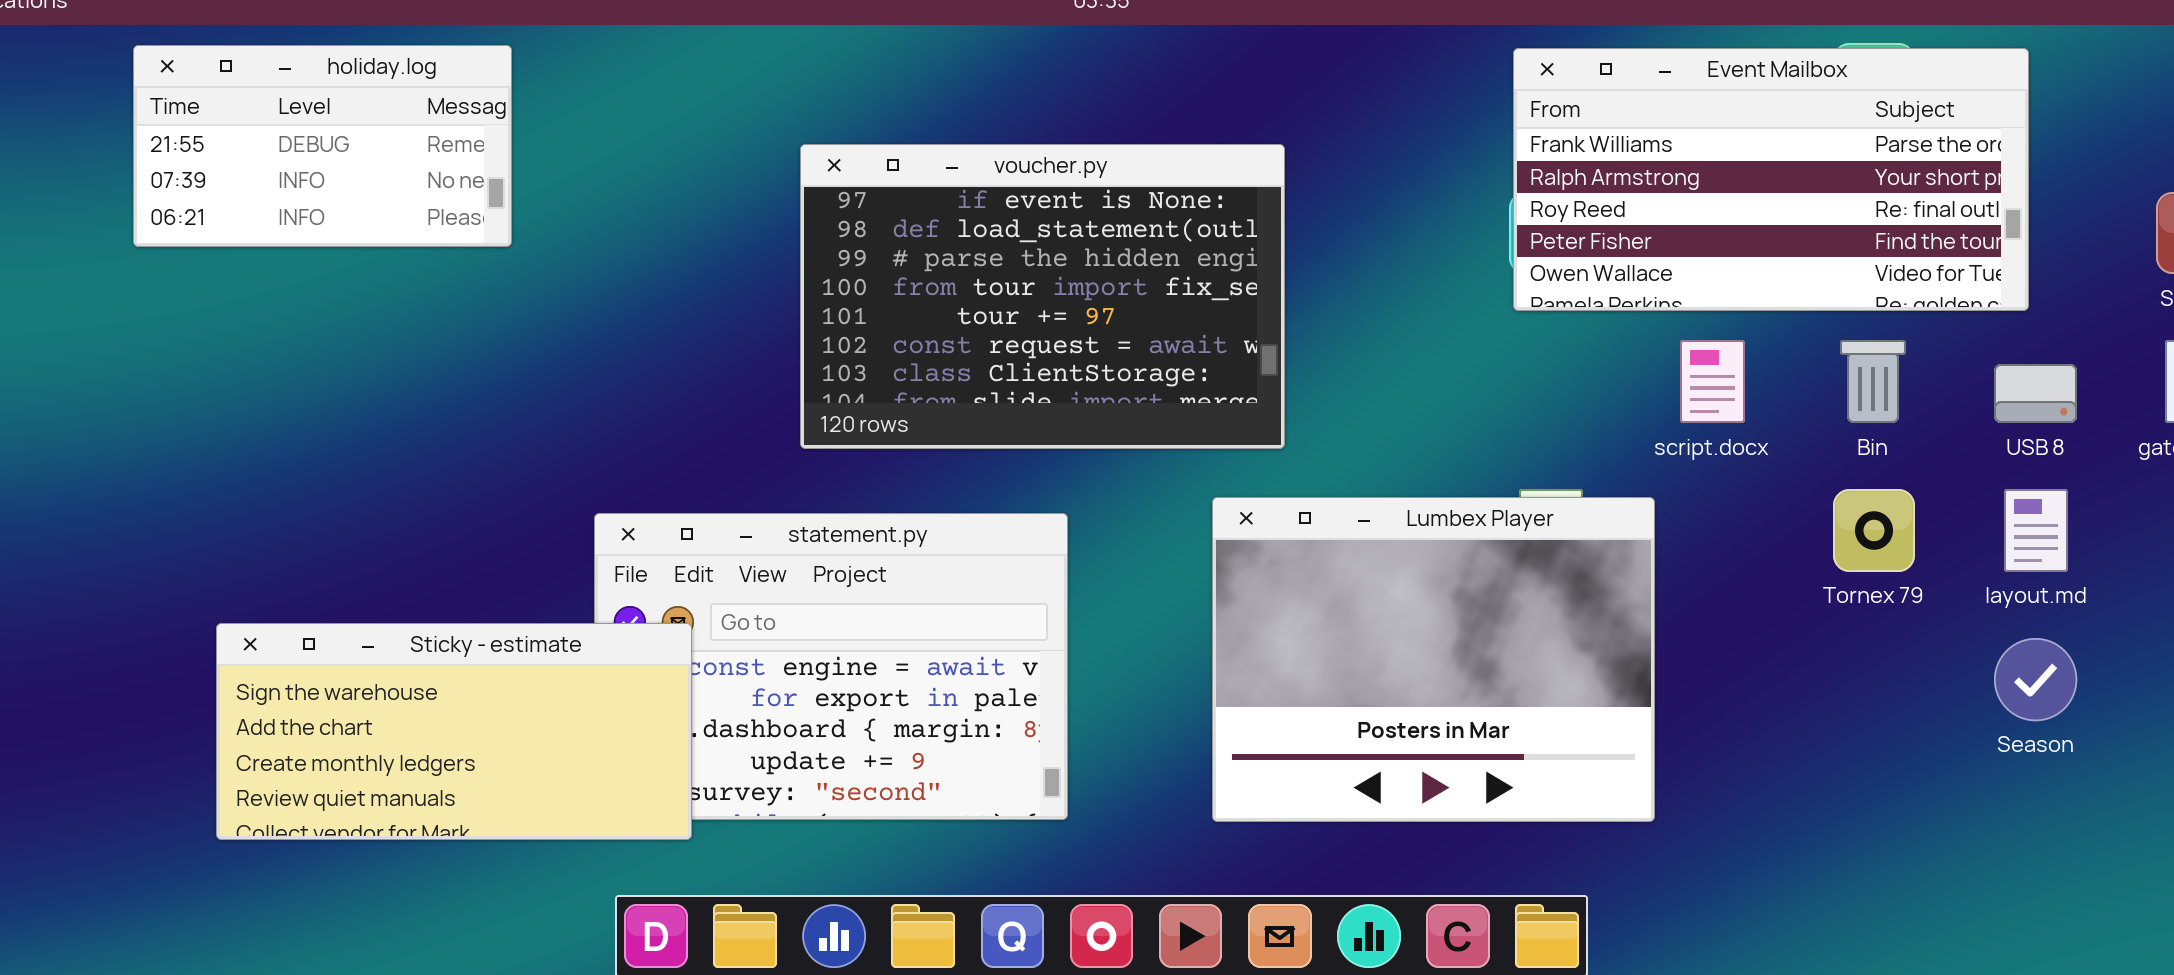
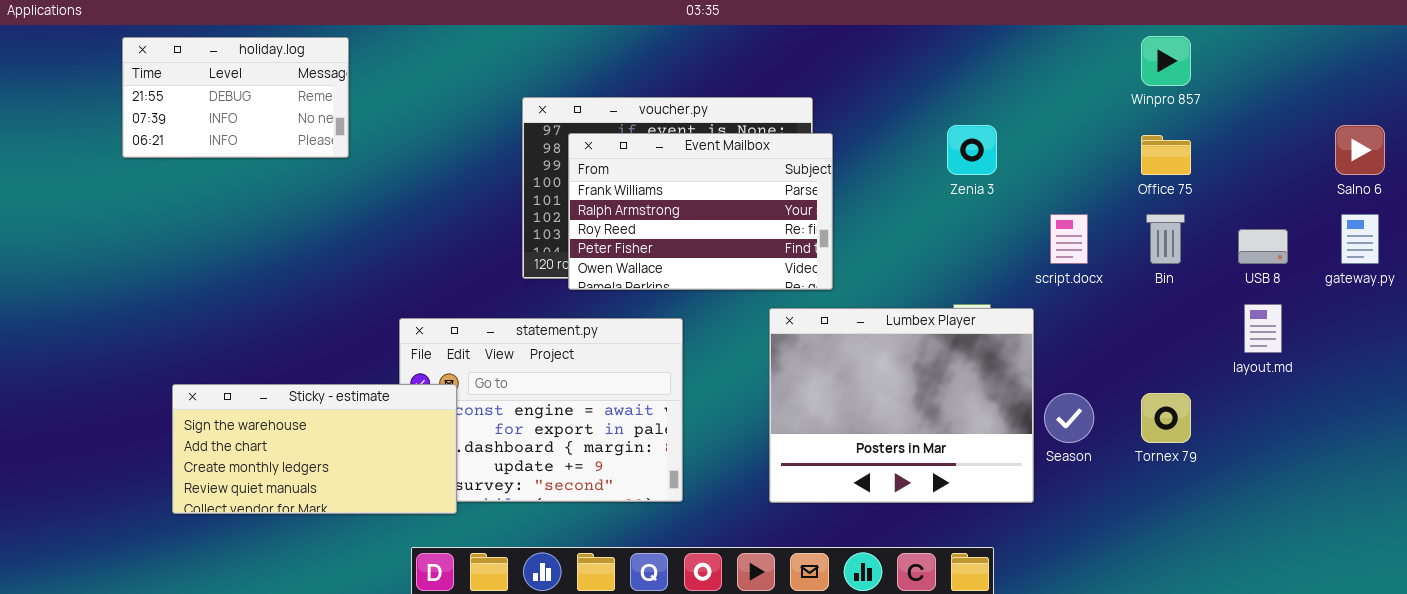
Event Mailbox: [1513,48,2029,311] -> [568,133,833,290], moved, resized
Tornex 79: [1833,489,1915,572] -> [1141,393,1191,443], moved
Season: [1994,638,2077,721] -> [1044,393,1094,443], moved

